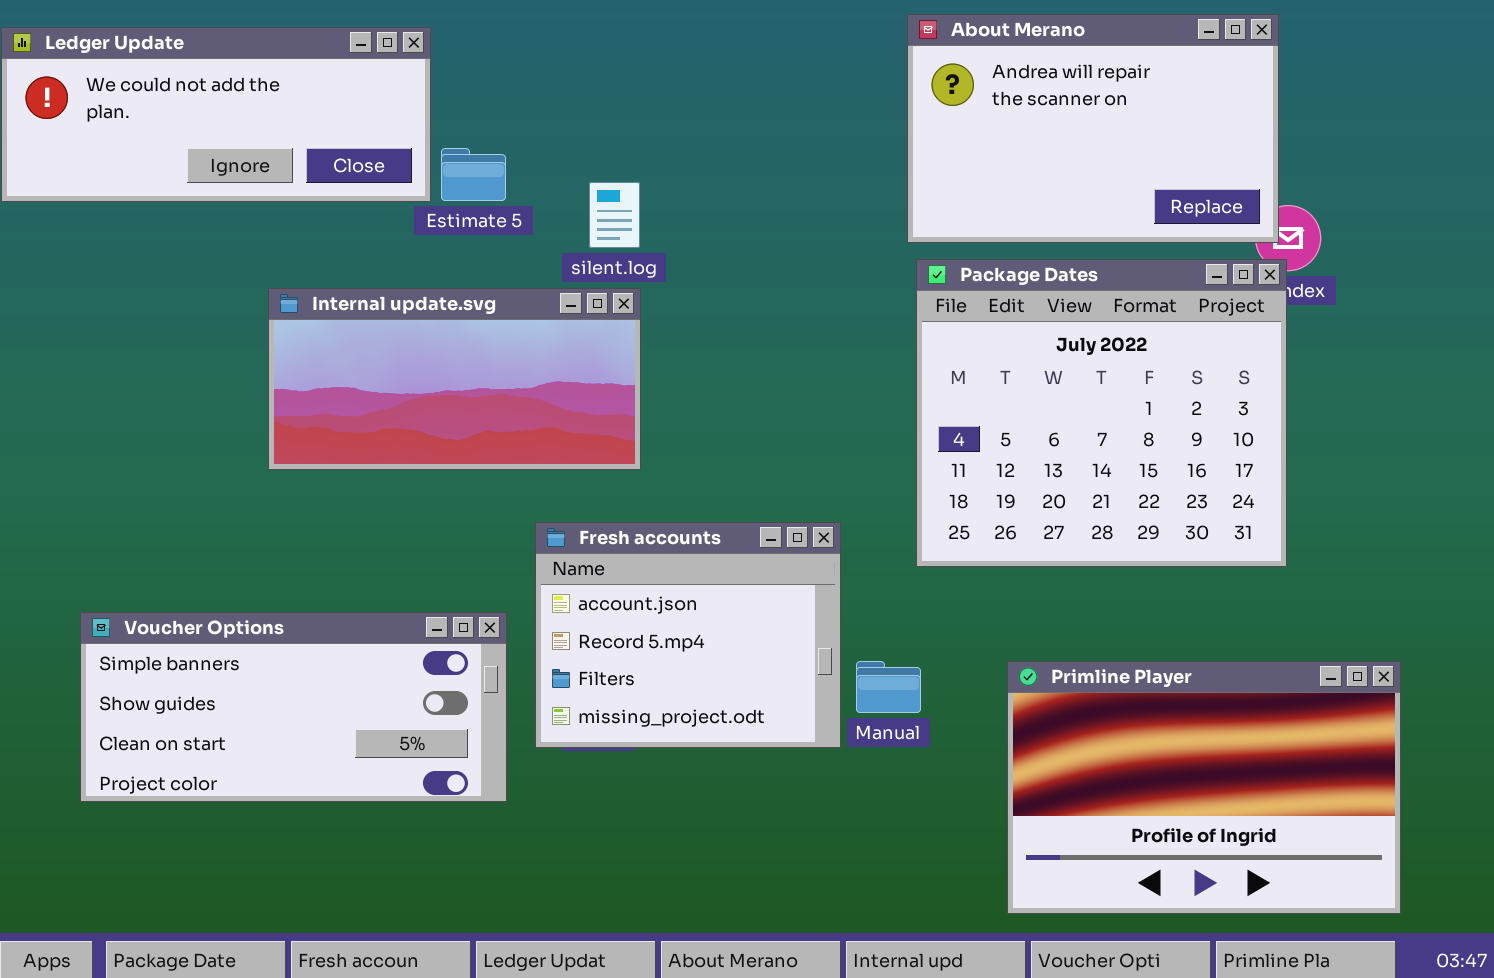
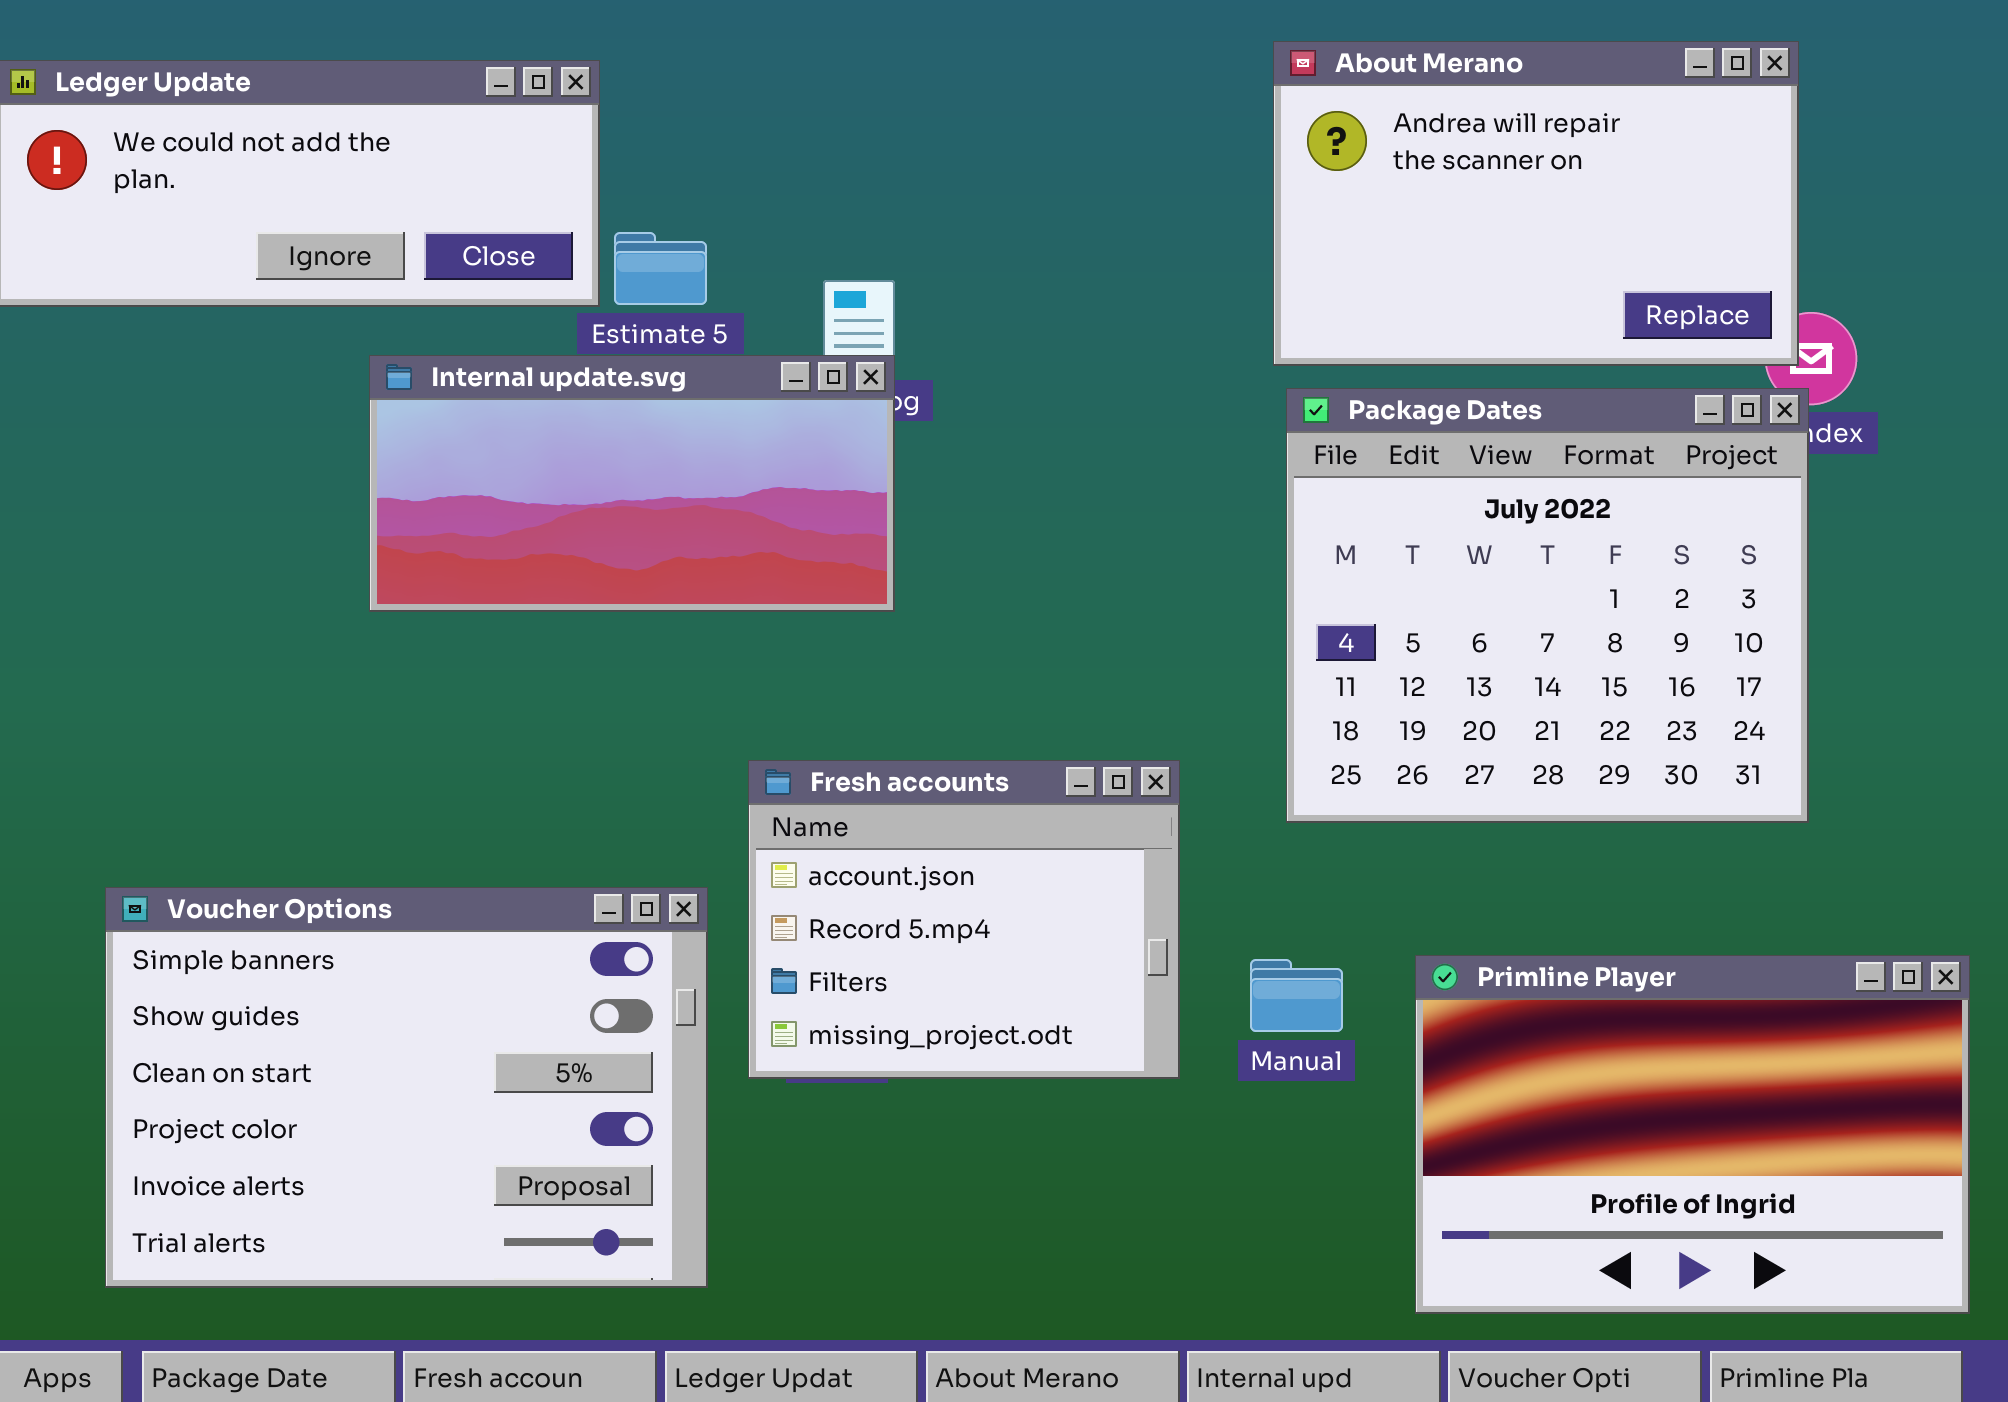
Internal update.svg: [268,288,641,470] -> [369,355,895,612], moved
Voucher Options: [80,612,507,802] -> [105,887,708,1288], resized
Manual: [856,661,921,713] -> [1250,959,1343,1032], moved

